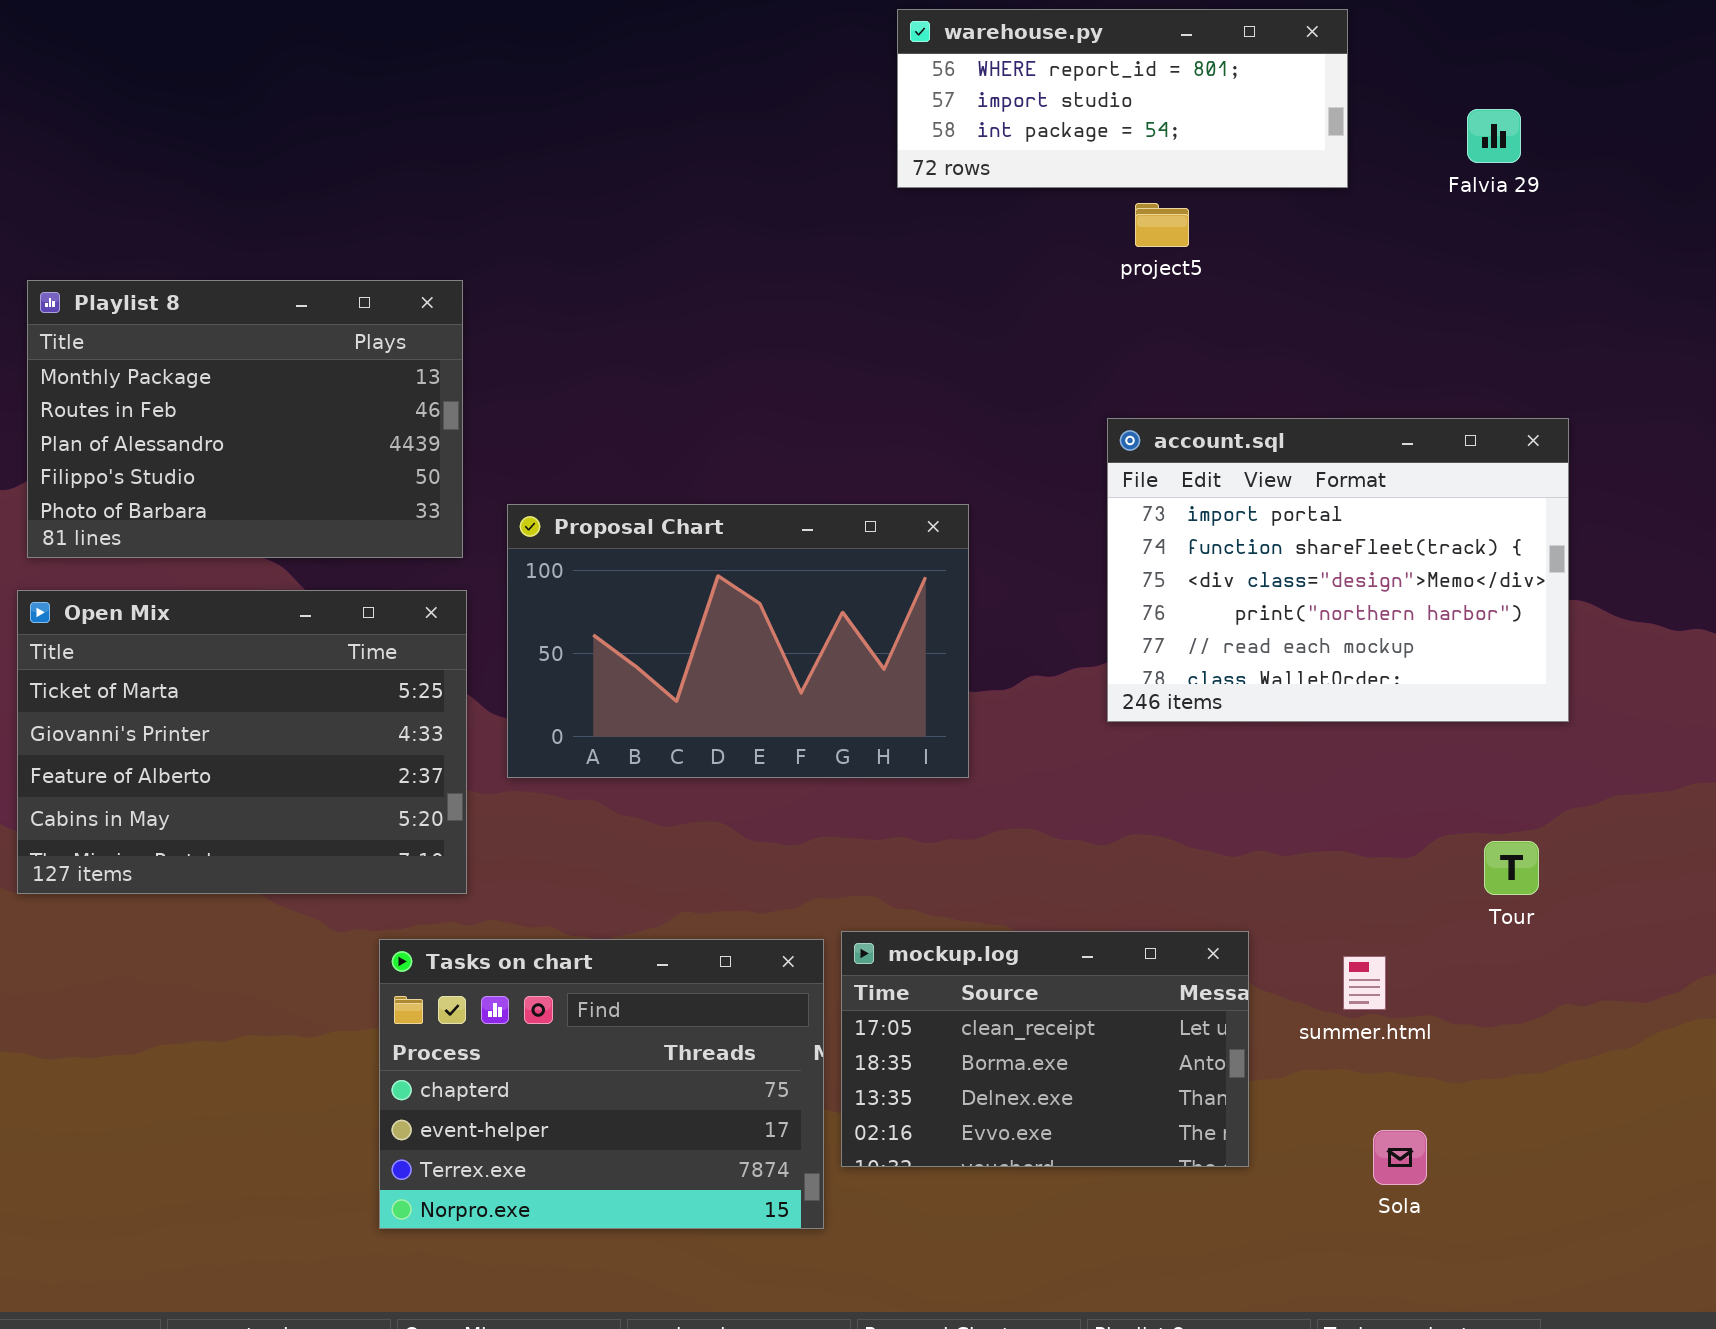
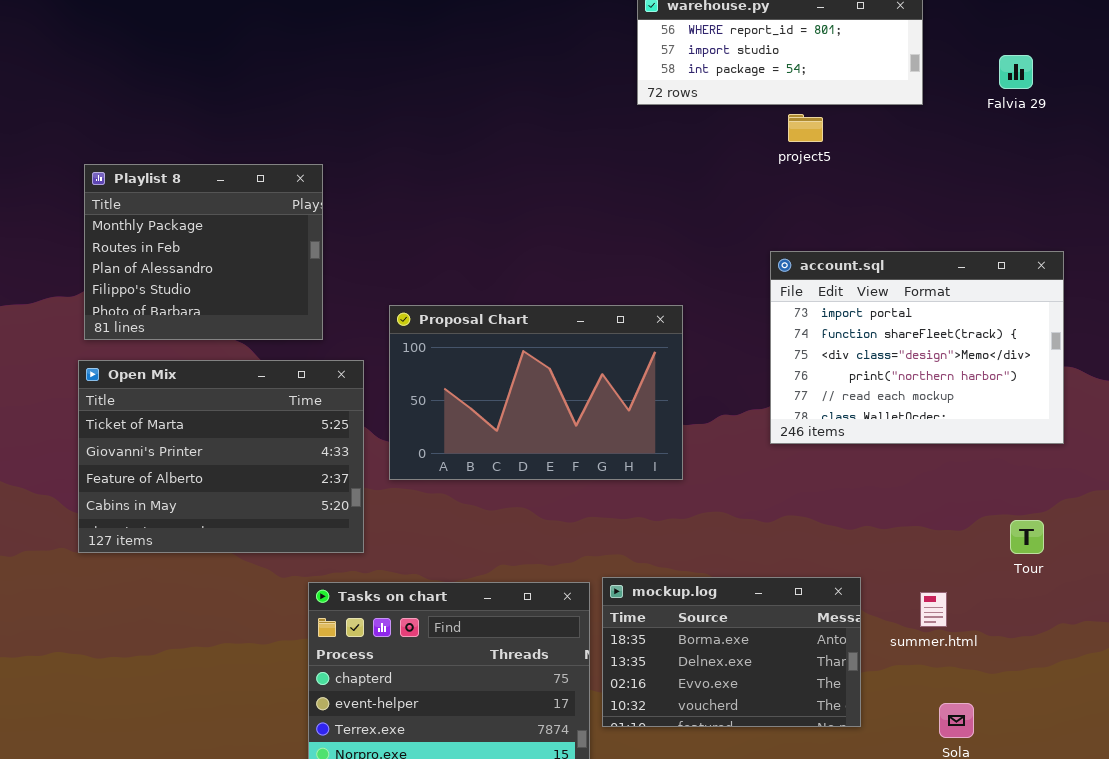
Playlist 8: [27,280,463,558] -> [84,164,323,340], resized
mockup.log: [841,931,1249,1167] -> [602,577,861,727], scrolled down 1 row

